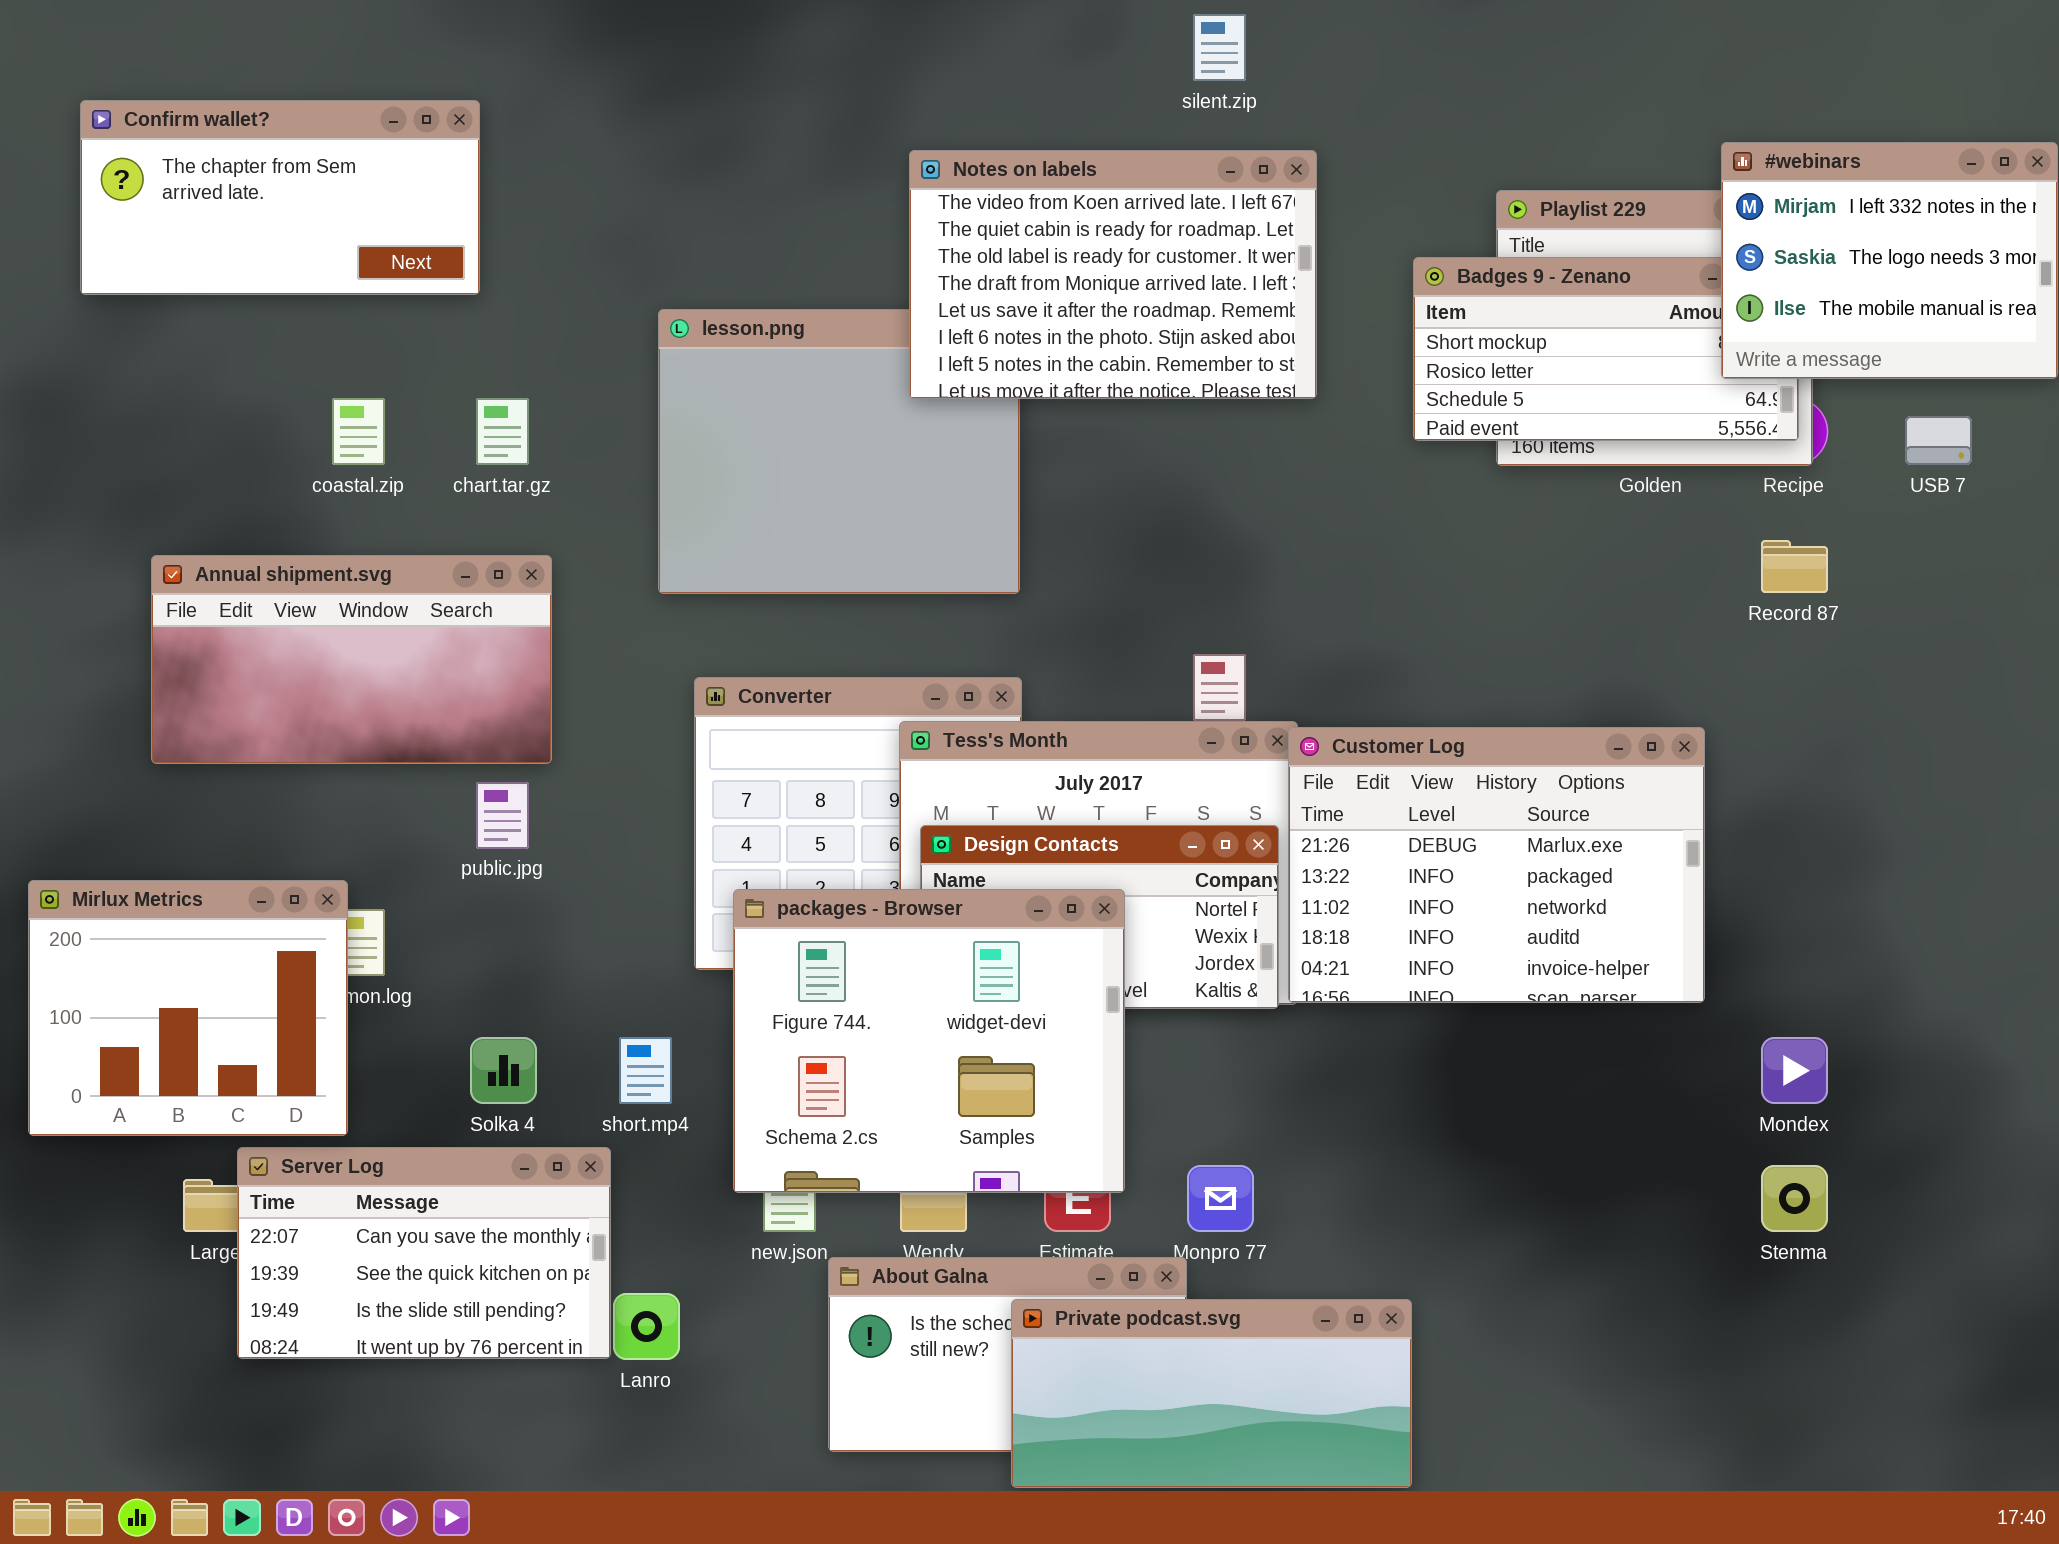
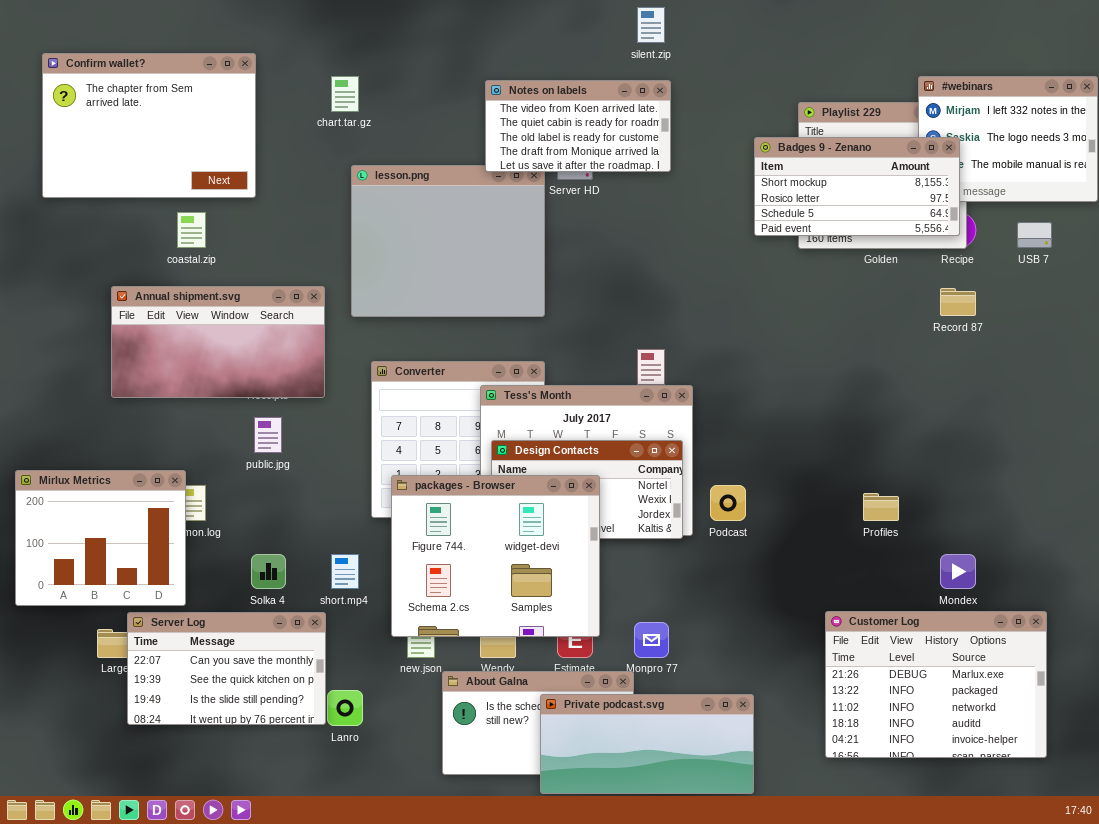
Confirm wallet?: [80,100,480,295] -> [42,53,256,198], resized
Notes on labels: [909,150,1317,399] -> [485,80,671,172], resized
Badges 9 - Zenano: [1413,257,1799,441] -> [754,137,960,236], raised
chart.tar.gz: [476,398,529,465] -> [331,76,359,112], moved
Annual shipment.svg: [151,555,552,764] -> [111,286,325,398], moved
Customer Log: [1288,727,1705,1003] -> [825,611,1047,758], moved

